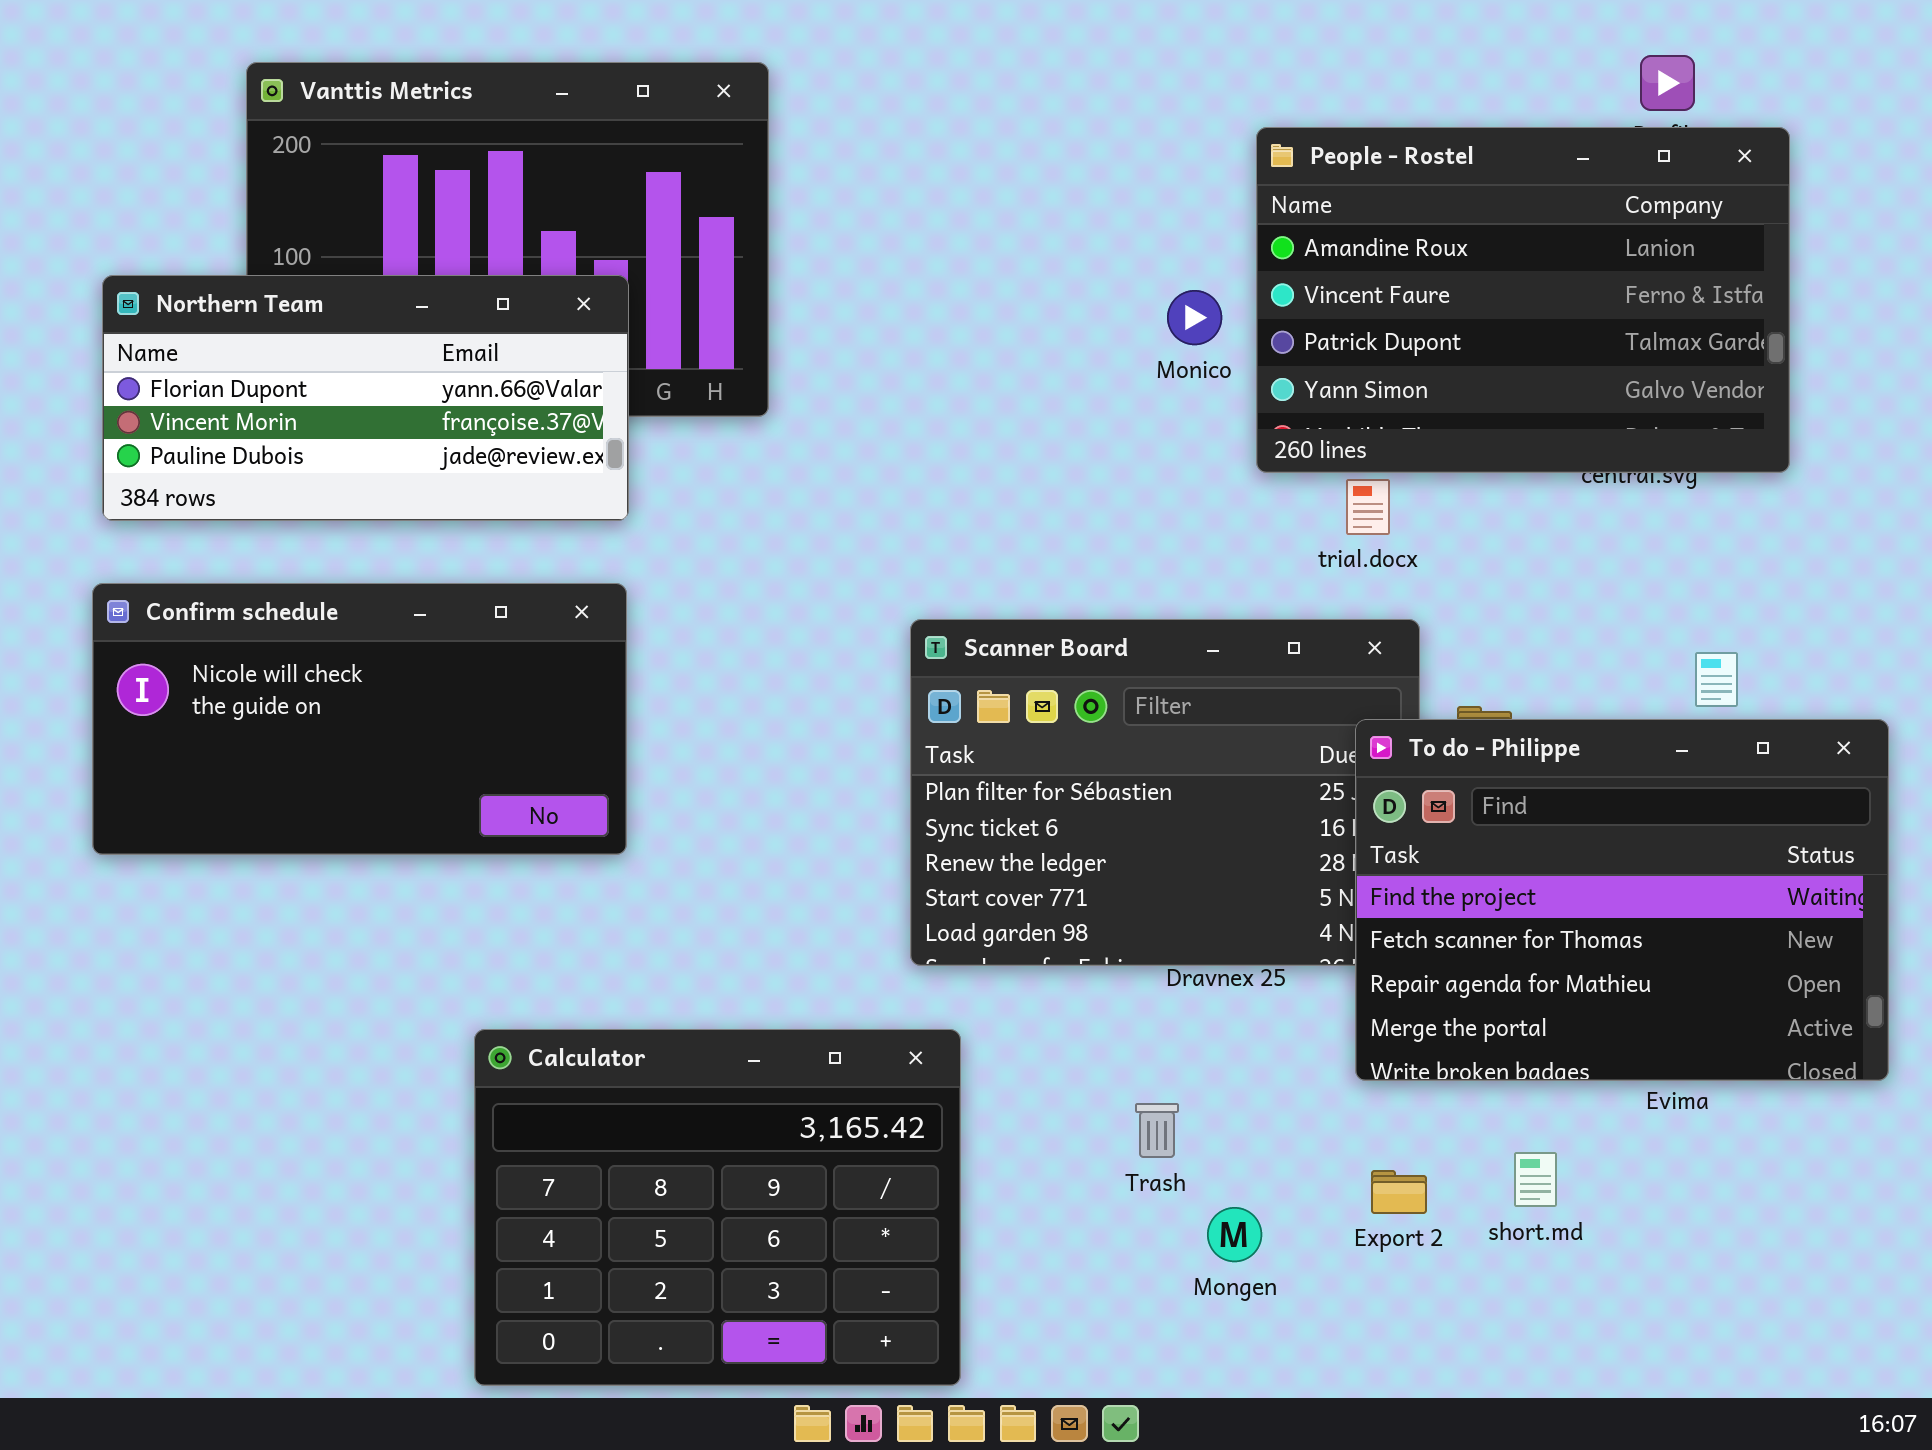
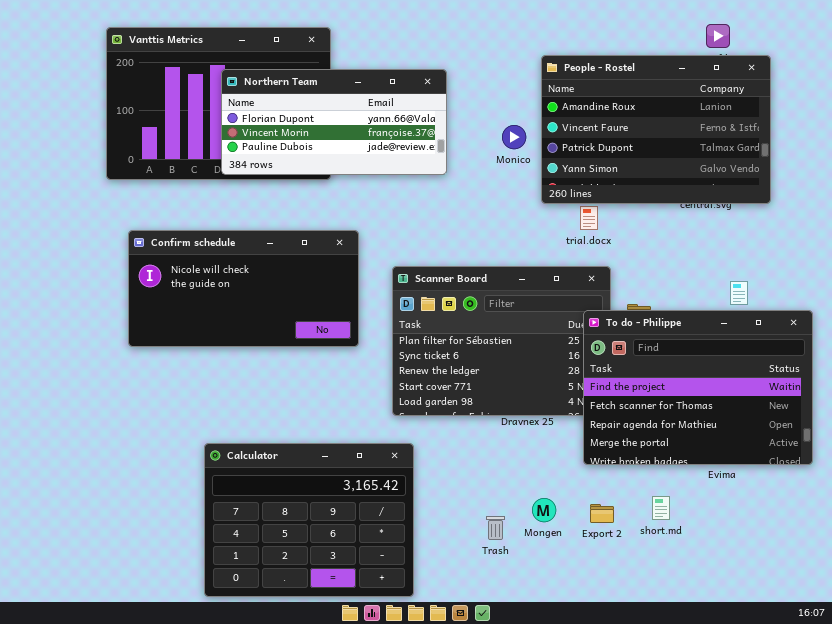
Northern Team: [102,275,629,521] -> [221,69,447,175], moved
Confirm schedule: [92,583,627,855] -> [128,230,359,347], moved
Trash: [1135,1103,1179,1158] -> [486,516,505,540], moved
Mongen: [1207,1207,1262,1262] -> [532,498,556,522], moved

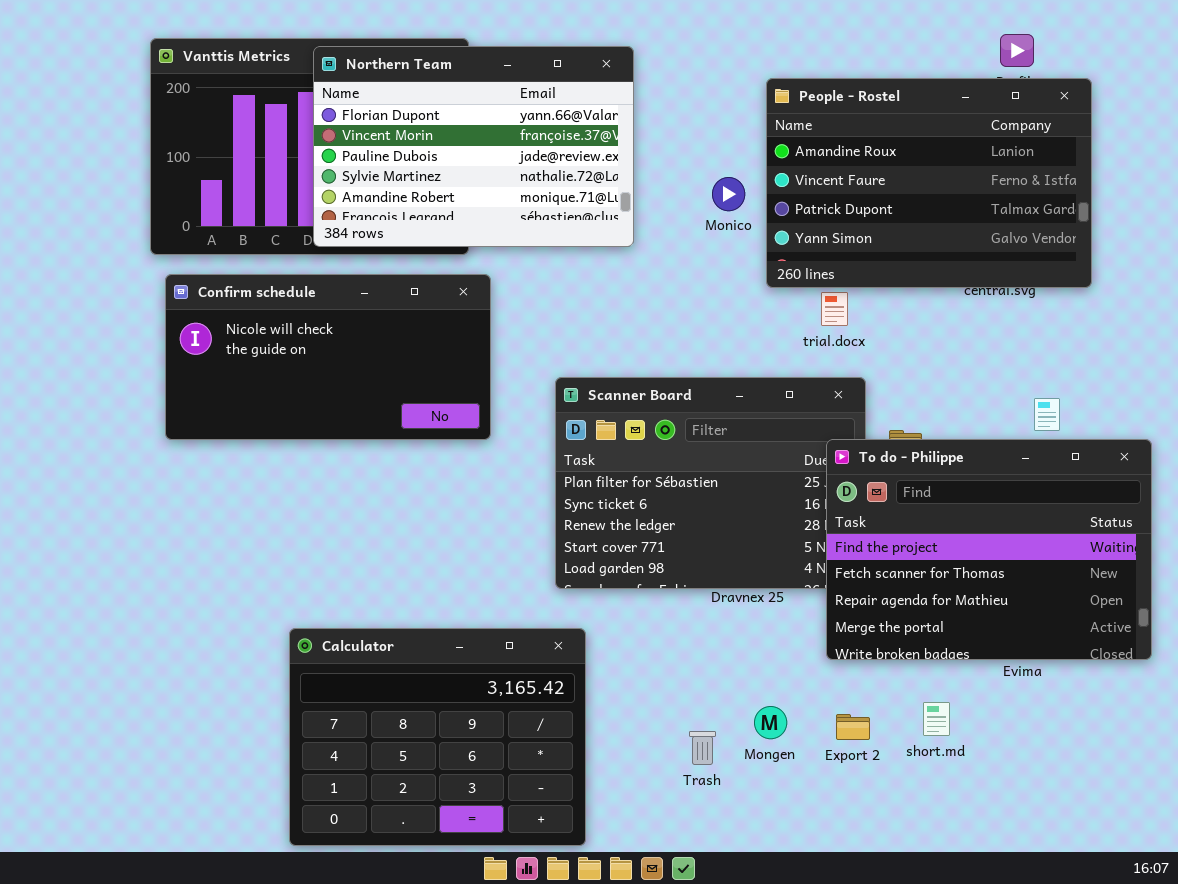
Northern Team: [221,69,447,175] -> [313,46,634,247], resized
Confirm schedule: [128,230,359,347] -> [165,274,491,440], moved

